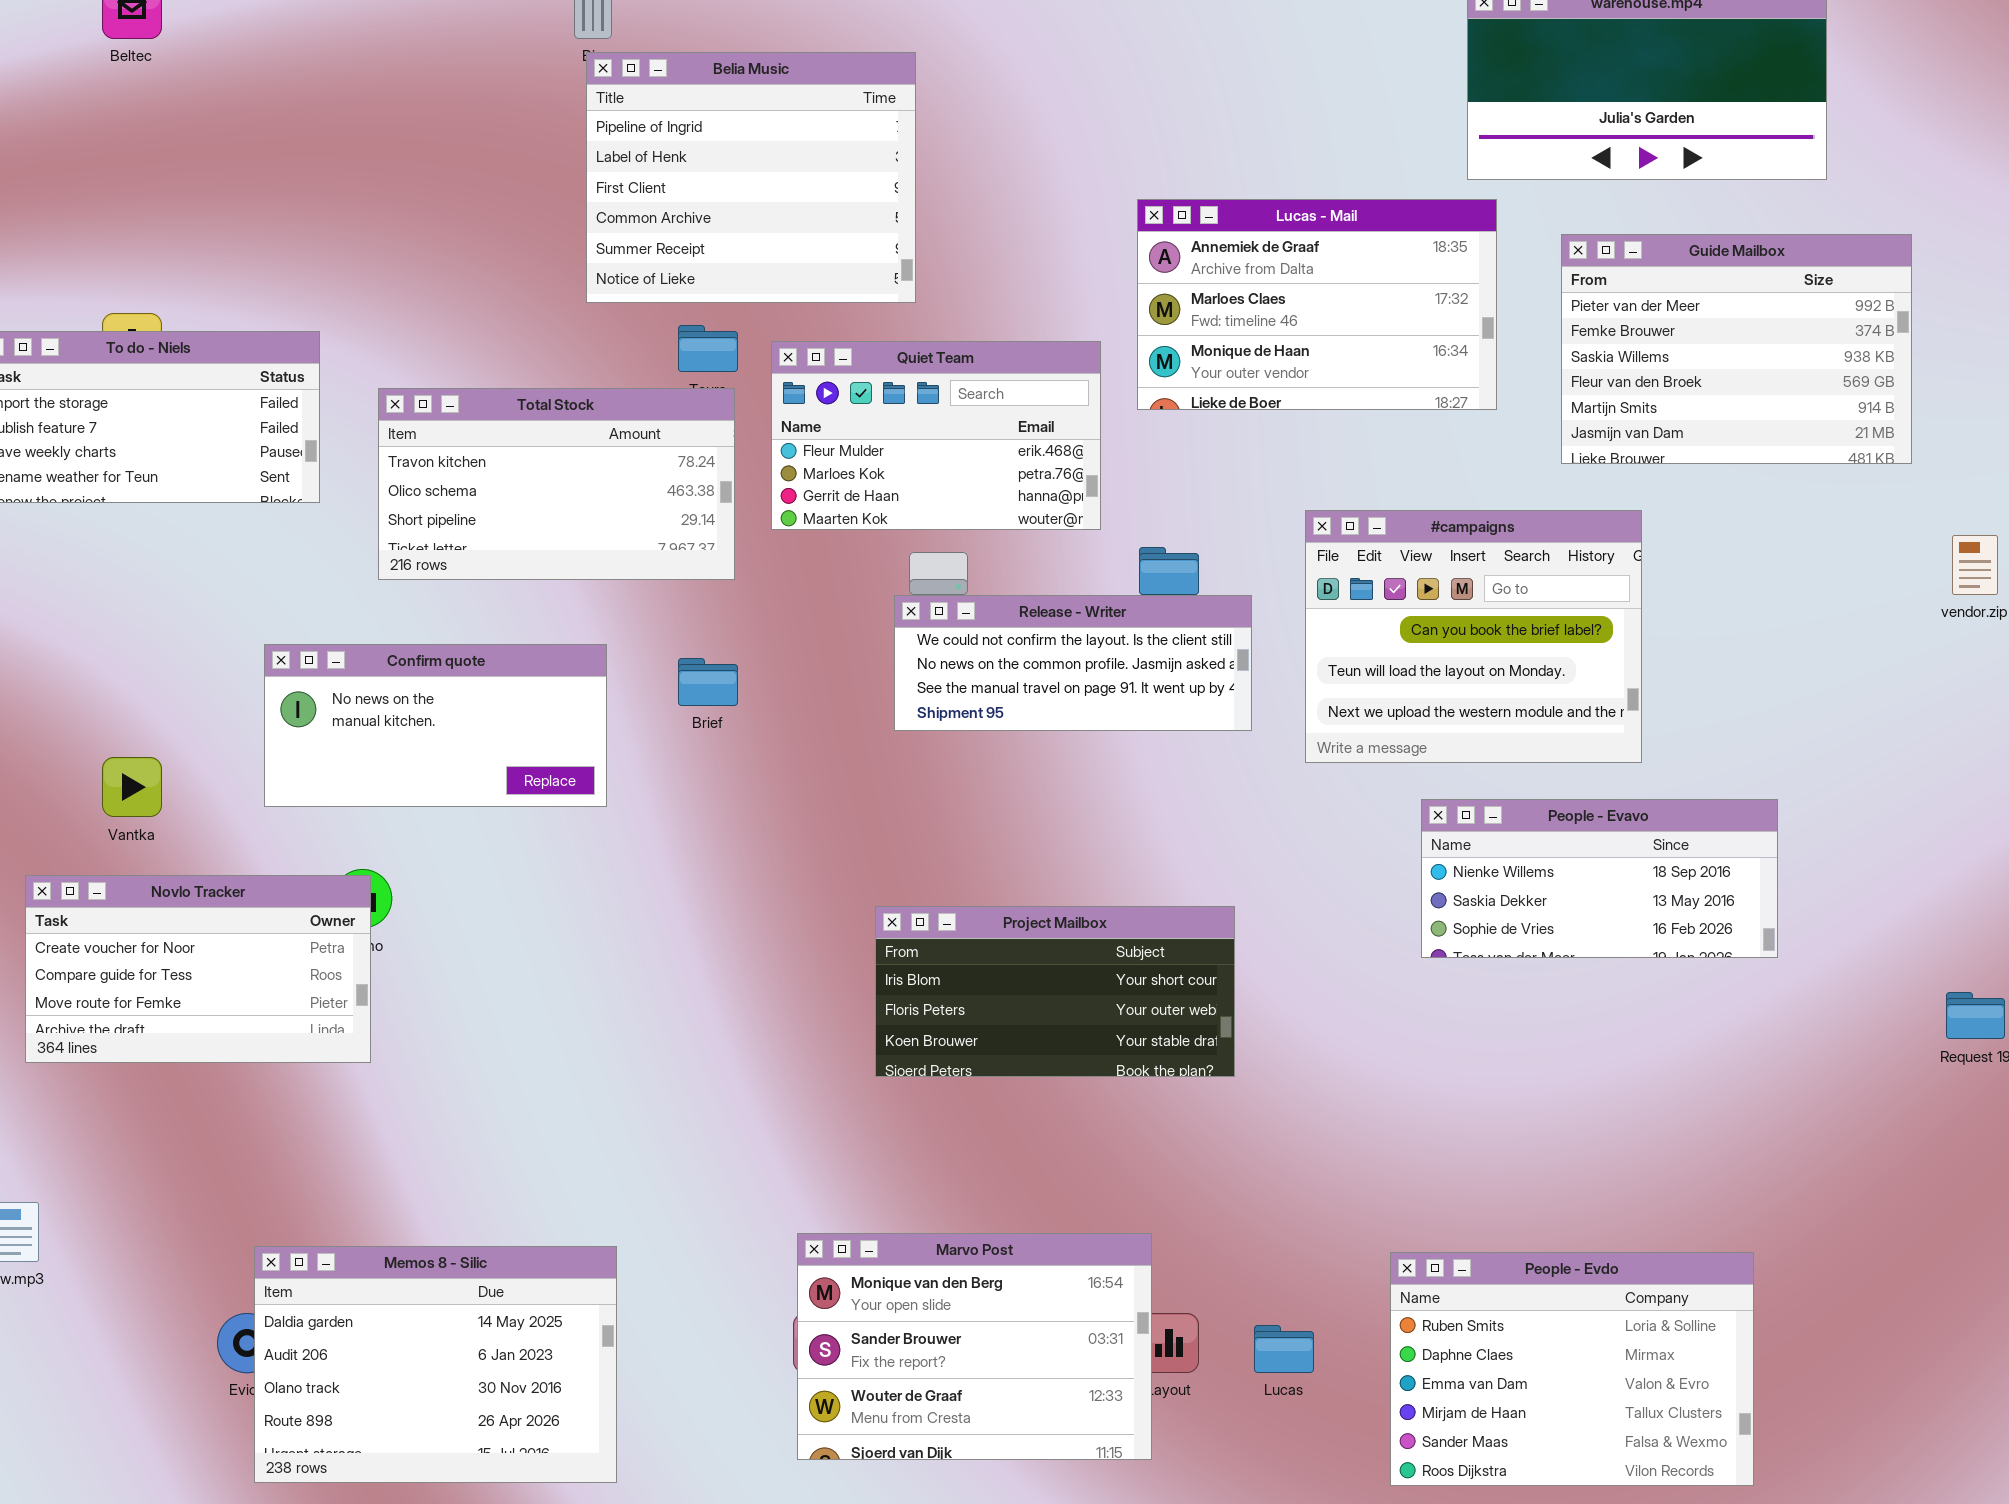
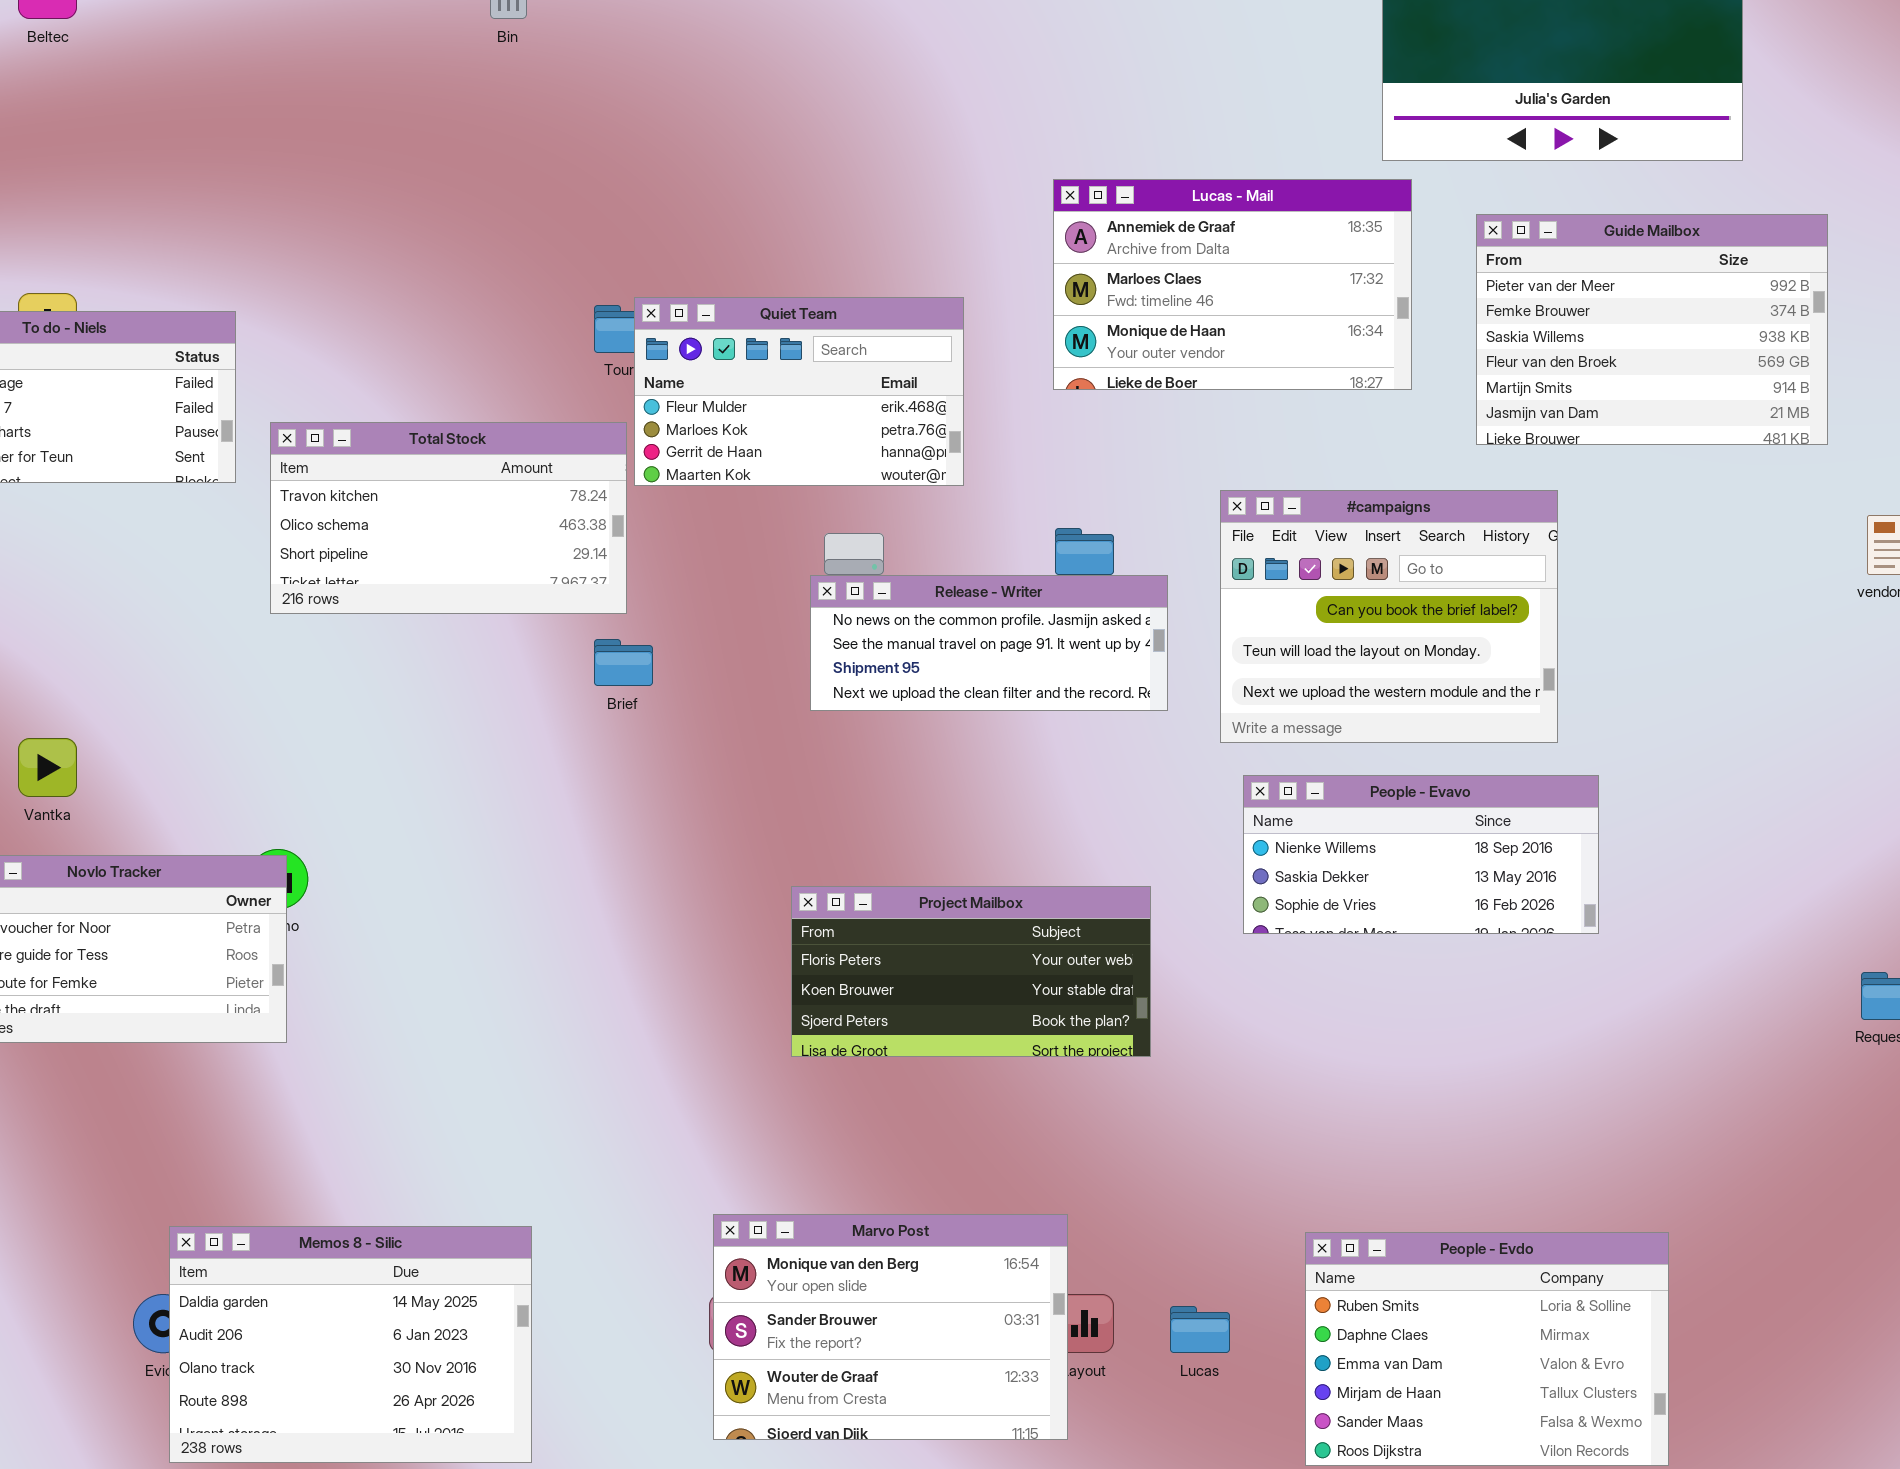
Belia Music: [586,52,916,303] -> none, closed
Quiet Team: [771,341,1101,530] -> [634,297,964,486], moved
Total Stock: [378,388,735,580] -> [270,422,627,614], moved
Release - Writer: [894,595,1252,731] -> [810,575,1168,711], scrolled down 1 row
Confirm quote: [264,644,607,807] -> none, closed
People - Evavo: [1421,799,1778,958] -> [1243,775,1599,934], moved
Project Mailbox: [875,906,1235,1077] -> [791,886,1151,1057], scrolled down 1 row

